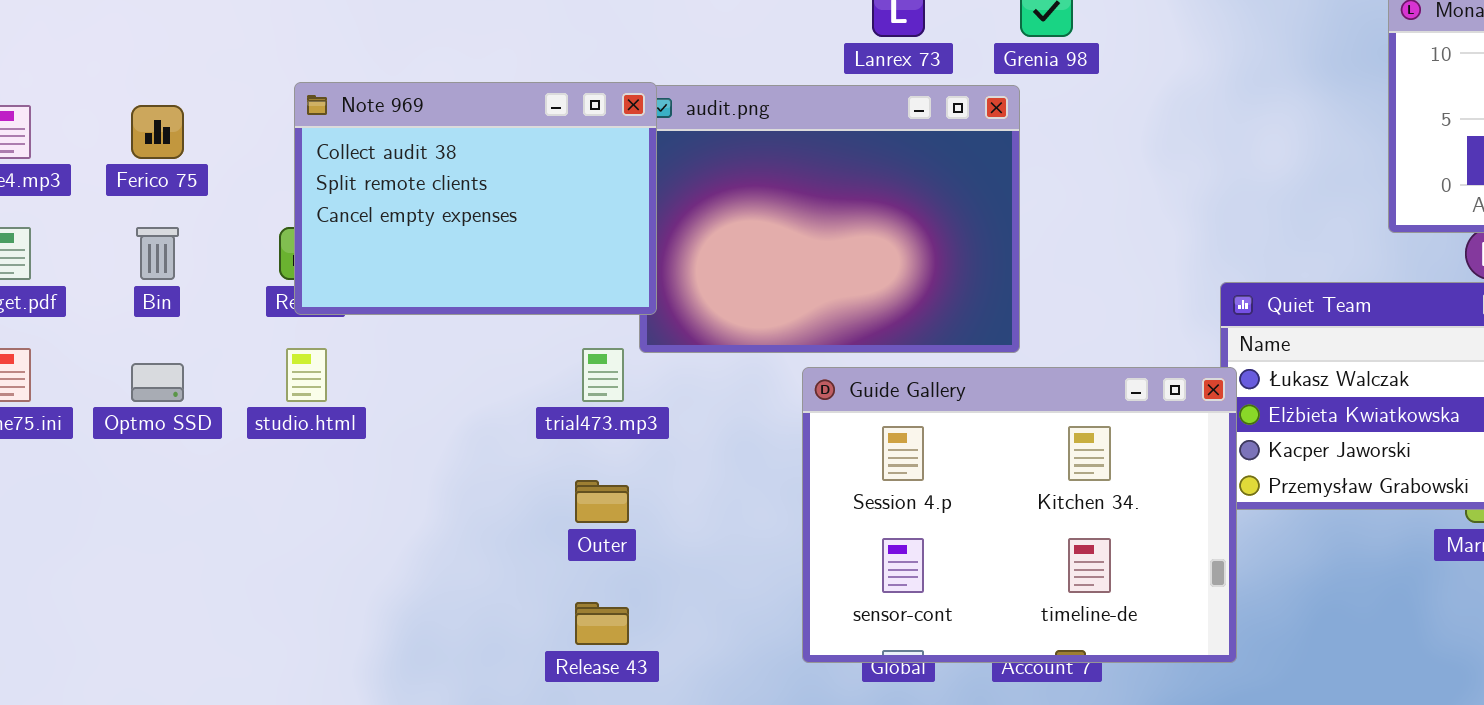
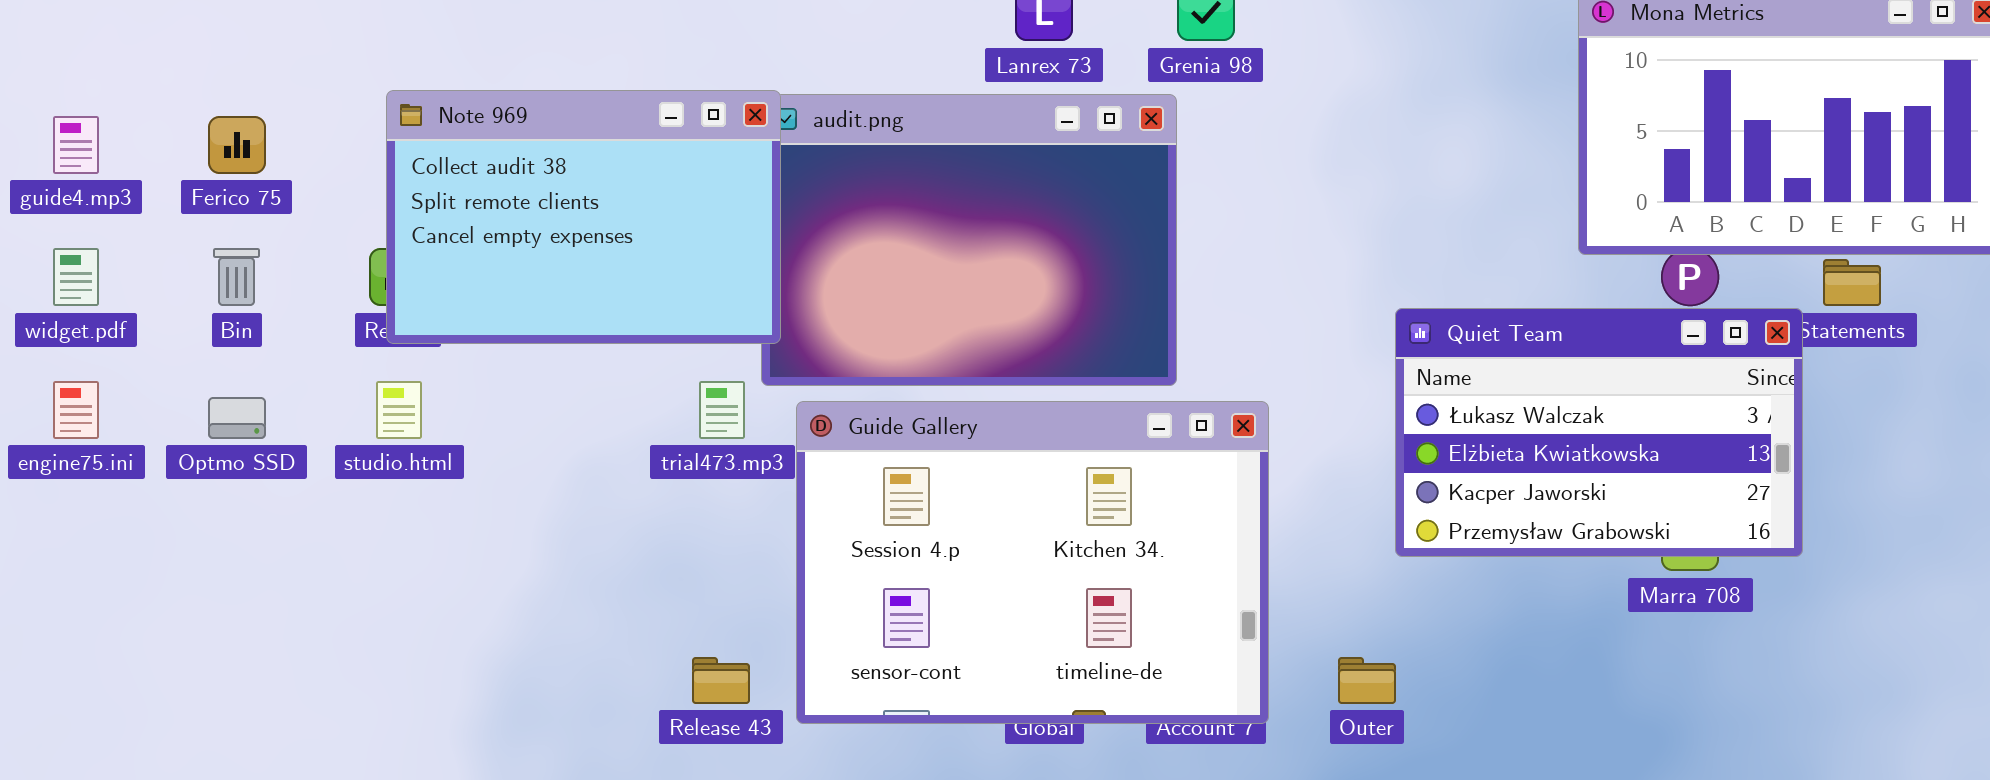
Guide Gallery: [802,367,1237,663] -> [796,401,1269,724], moved
Outer: [575,480,629,523] -> [1338,657,1396,704], moved

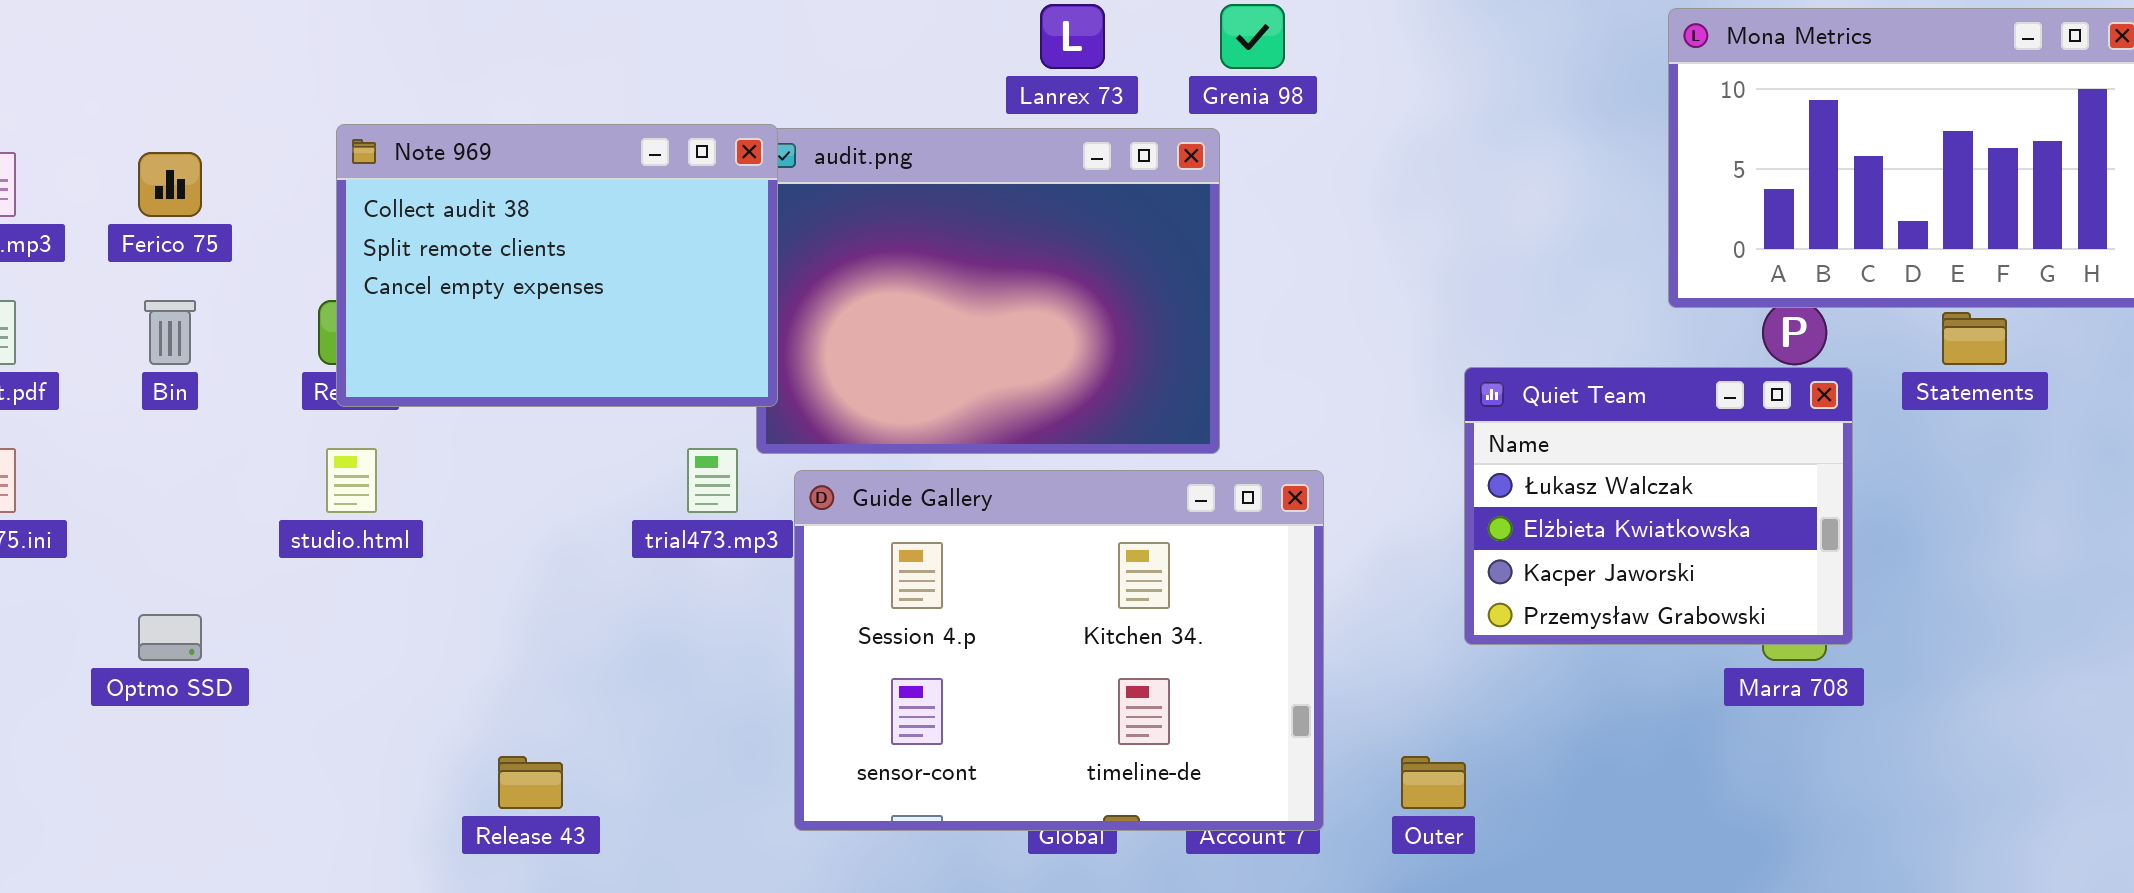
Quiet Team: [1395,308,1803,557] -> [1464,367,1853,645], resized
Optmo SSD: [208,397,266,439] -> [138,614,202,661], moved
Release 43: [692,657,750,704] -> [498,756,563,809], moved

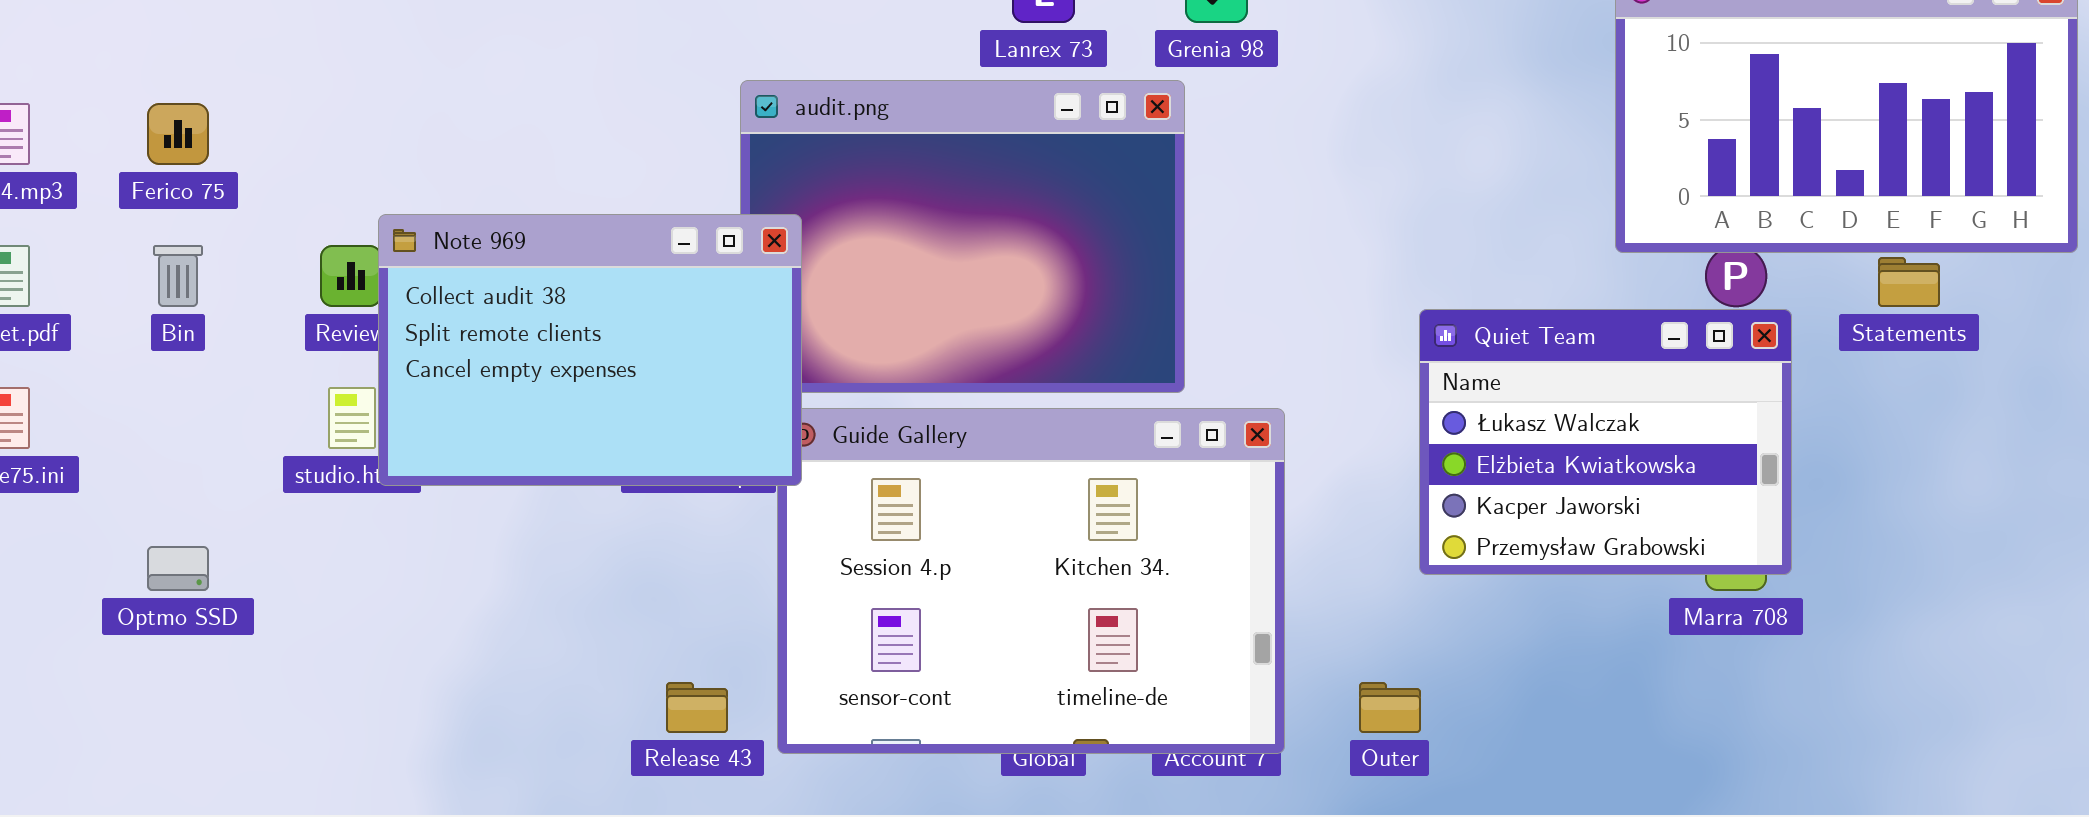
Note 969: [336,124,778,407] -> [378,214,802,486], moved
Release 43: [498,756,563,809] -> [666,682,728,733], moved

